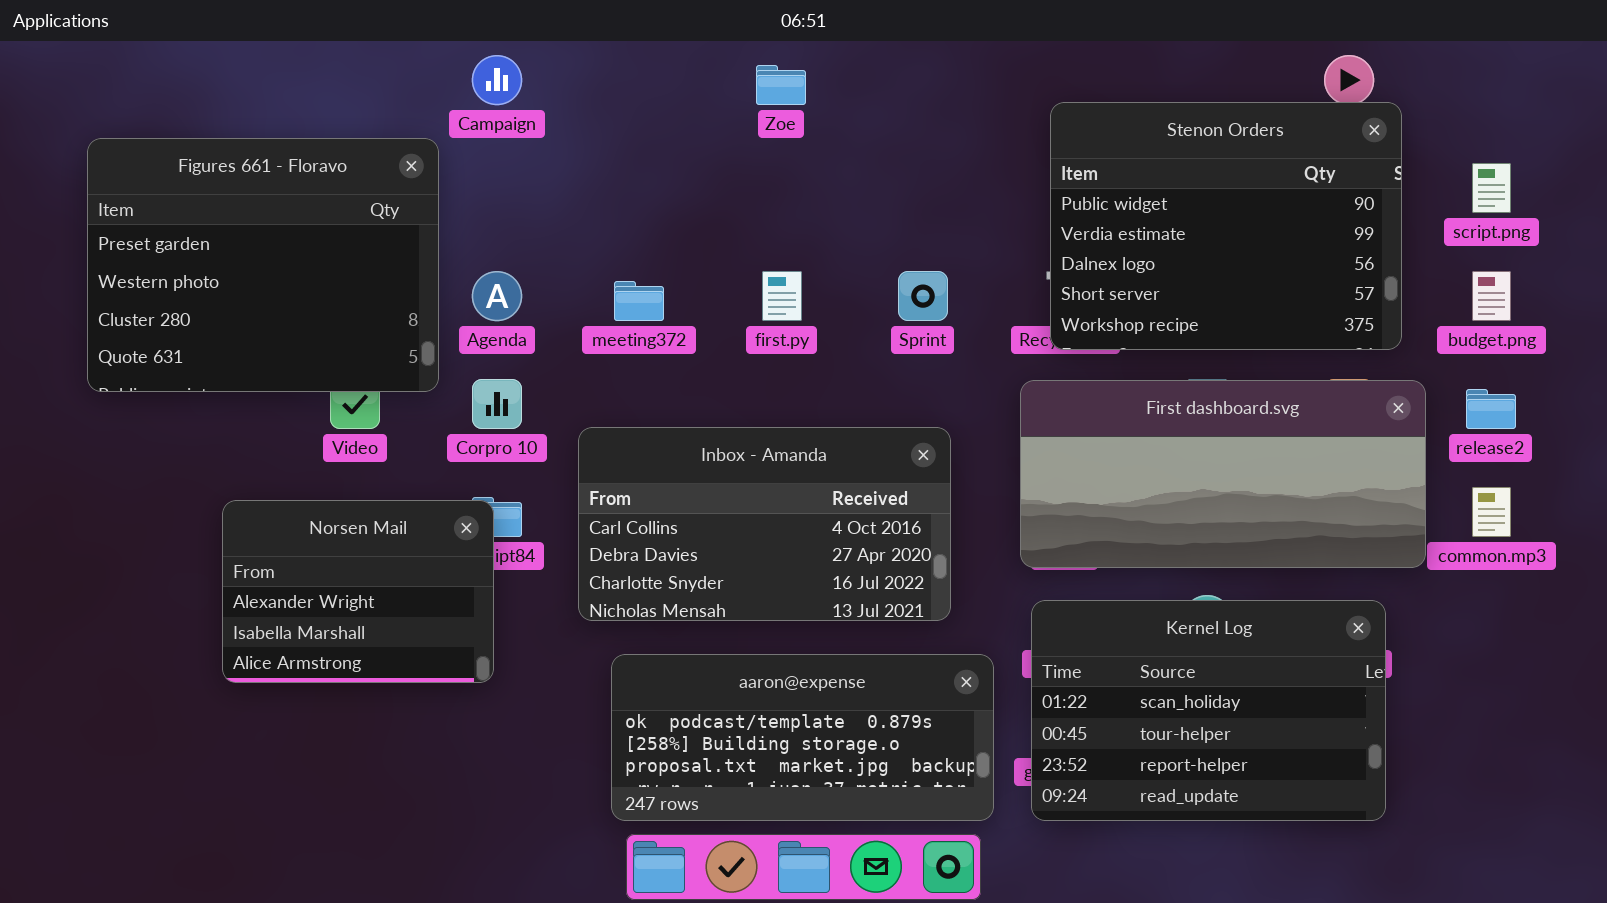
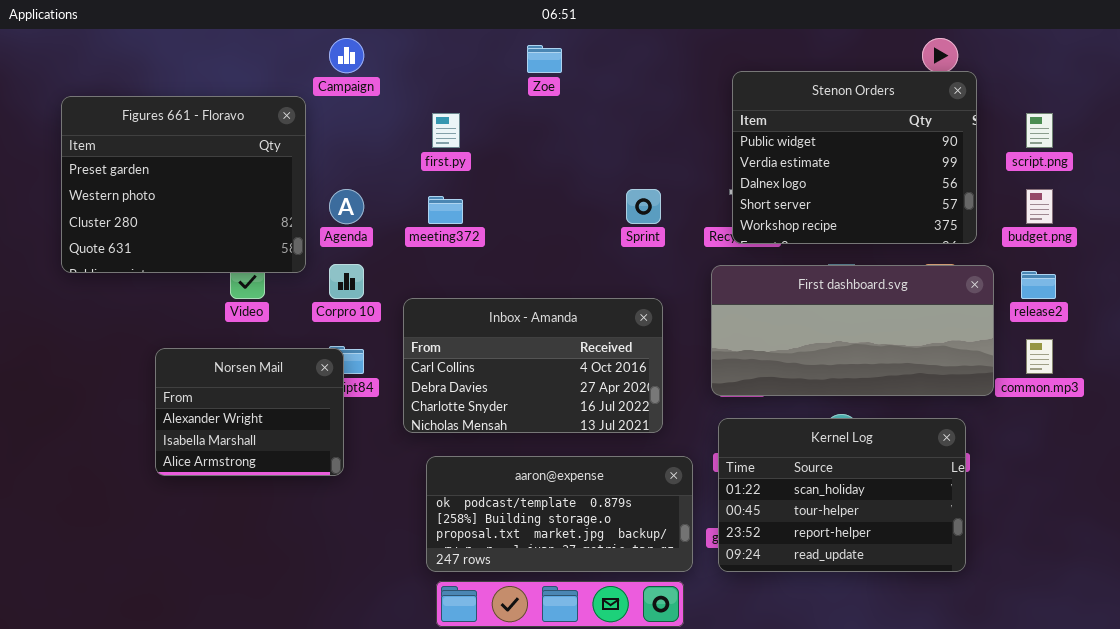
first.py: [762,271,802,321] -> [432,113,460,148], moved

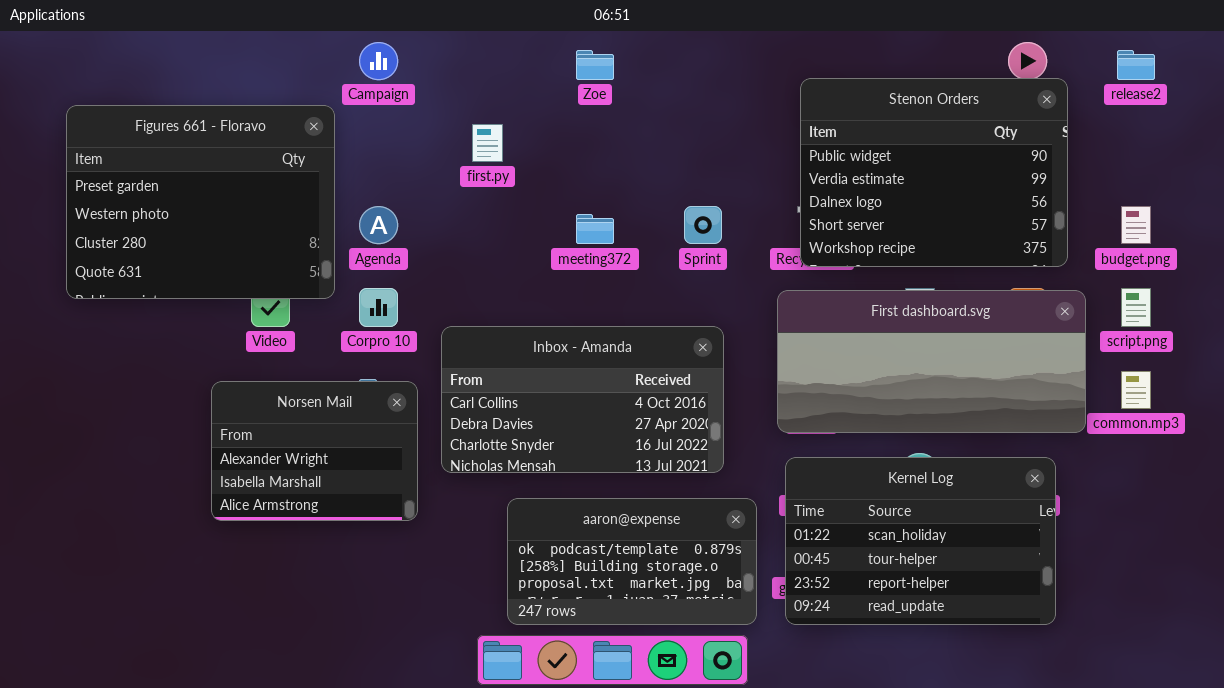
script.png: [1026,113,1053,148] -> [1121,288,1151,327], moved
meeting372: [428,196,463,224] -> [576,214,614,244], moved
release2: [1021,271,1056,299] -> [1117,50,1155,80], moved
Norsen Mail: [155,348,344,476] -> [211,381,418,521], moved
aaron@expense: [426,456,693,572] -> [507,498,757,625], resized

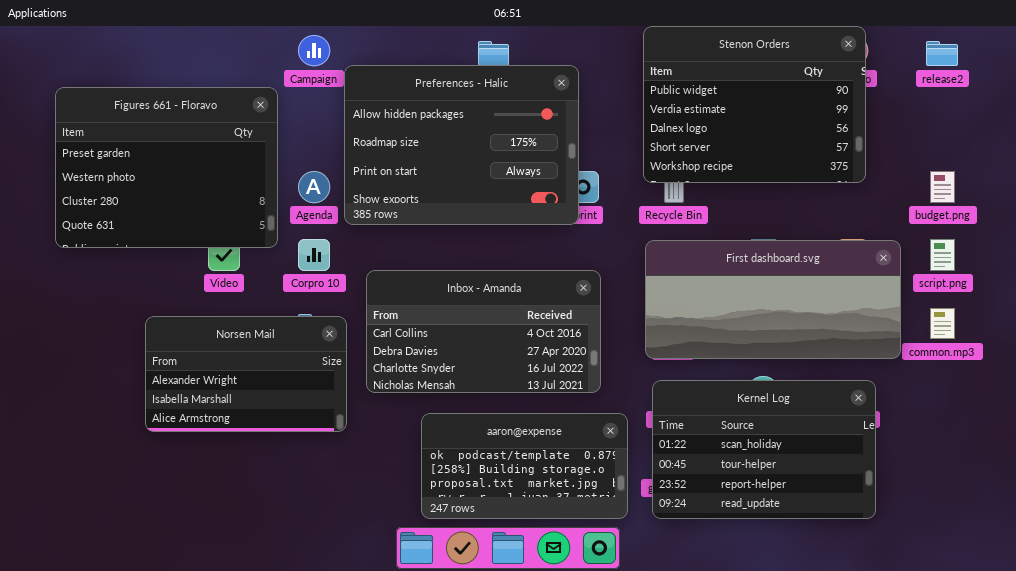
Stenon Orders: [800,78,1068,267] -> [643,26,866,183], moved
Preferences - Halic: none -> [344,65,579,225], opened
Norsen Mail: [211,381,418,521] -> [145,316,347,432], resized

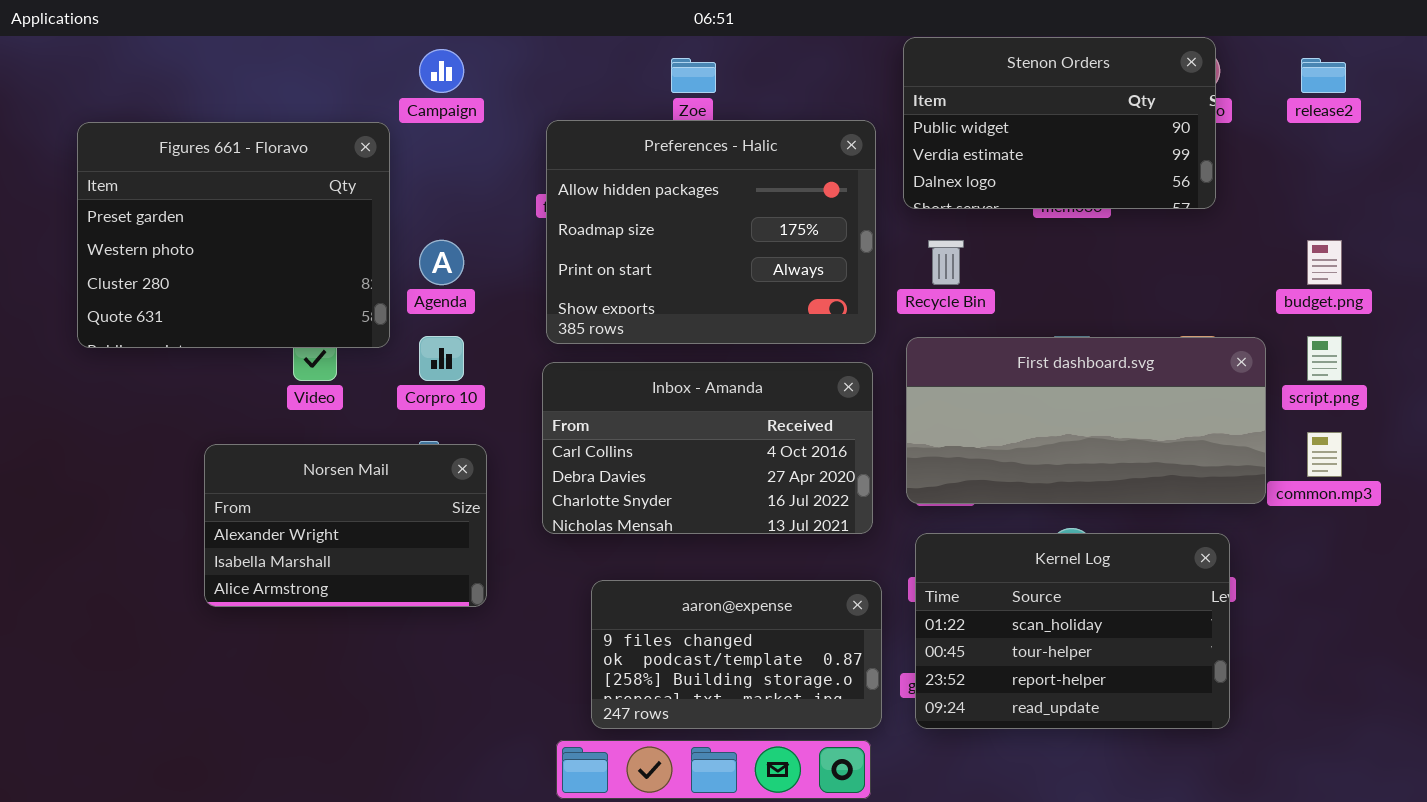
Stenon Orders: [643,26,866,183] -> [903,37,1216,209], resized
Preferences - Halic: [344,65,579,225] -> [546,120,876,344], moved
Inbox - Amanda: [366,270,601,393] -> [542,362,873,534], moved
aaron@expense: [421,413,628,519] -> [591,580,882,729], scrolled up 1 row

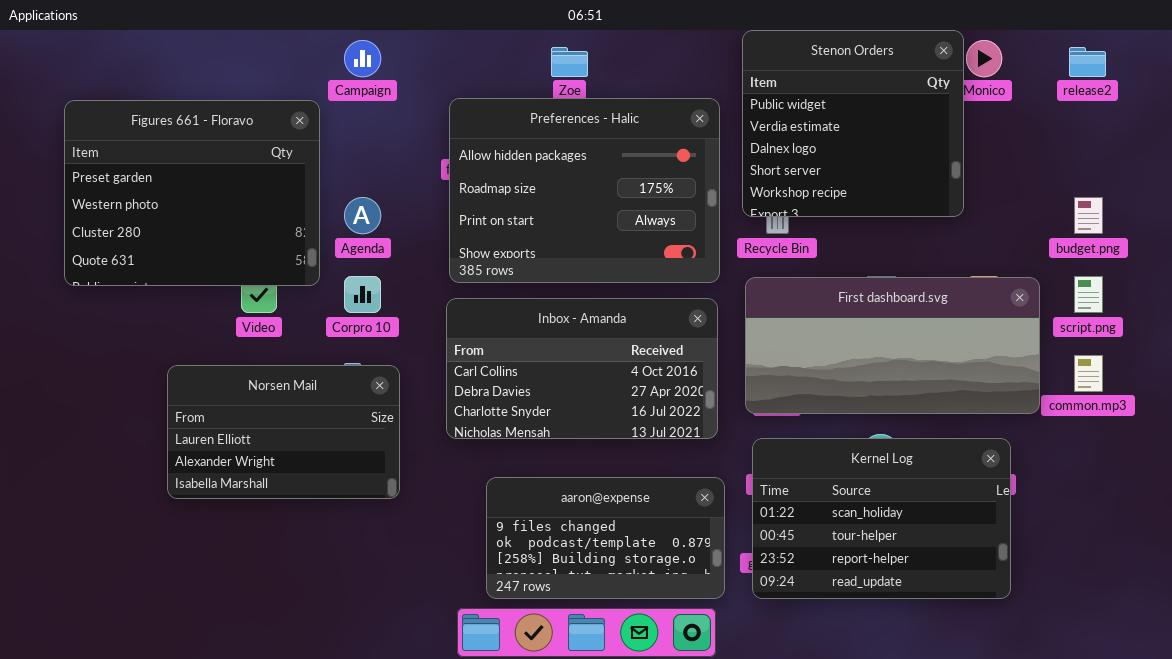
Stenon Orders: [903,37,1216,209] -> [742,30,964,217], resized
Norsen Mail: [204,444,487,607] -> [167,365,400,499], scrolled up 1 row

